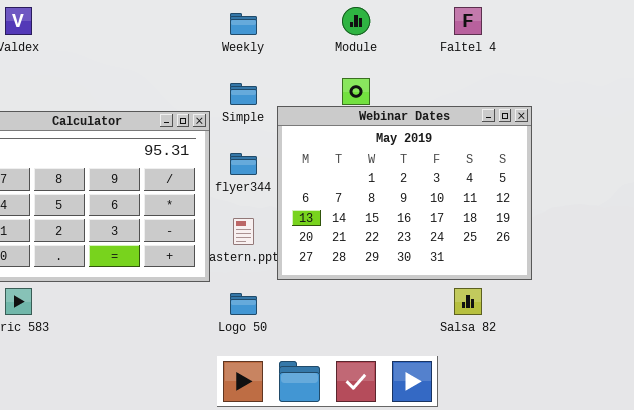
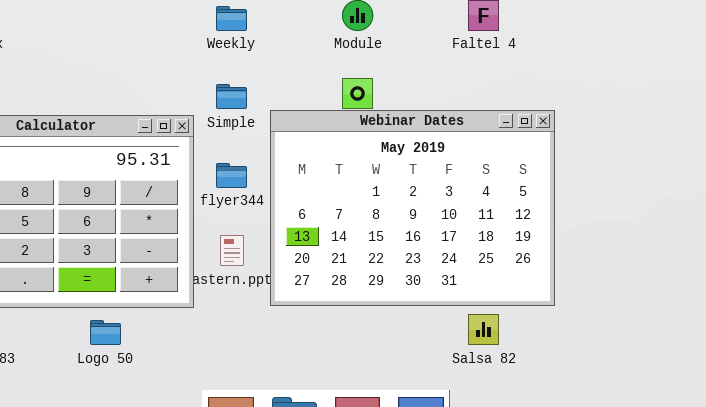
Logo 50: [230,293,257,315] -> [90,320,121,345], moved

